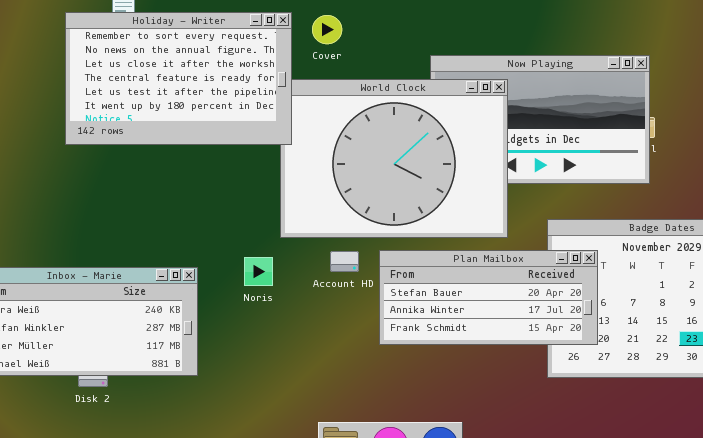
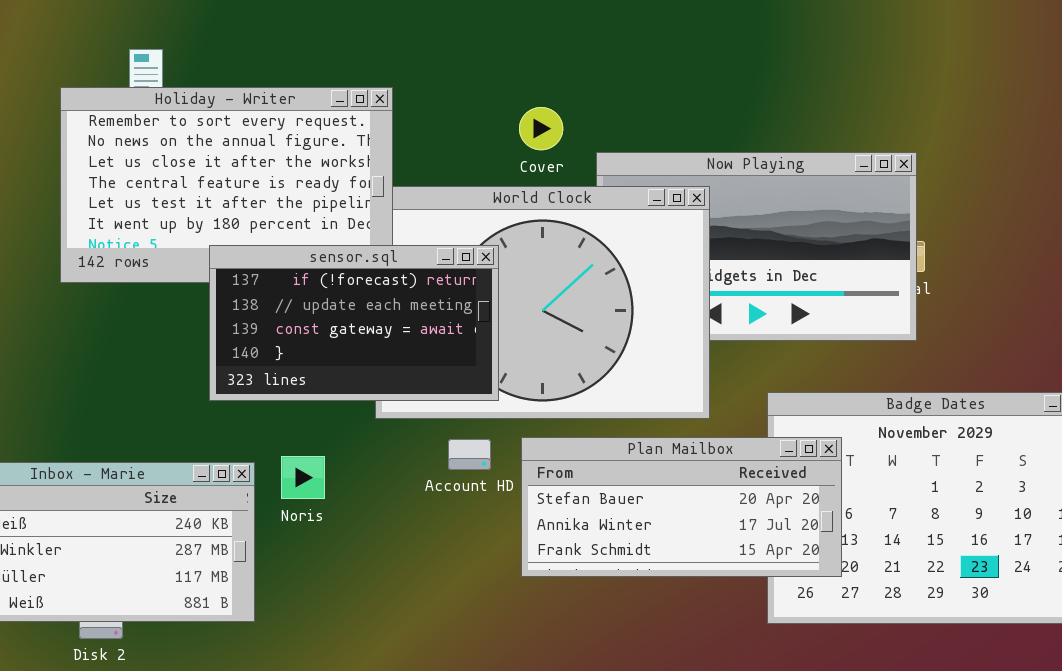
Cover: [312,15,342,44] -> [519,107,563,150], moved
sensor.sql: none -> [209,245,499,401], opened
Noris: [244,257,273,286] -> [281,456,325,499], moved

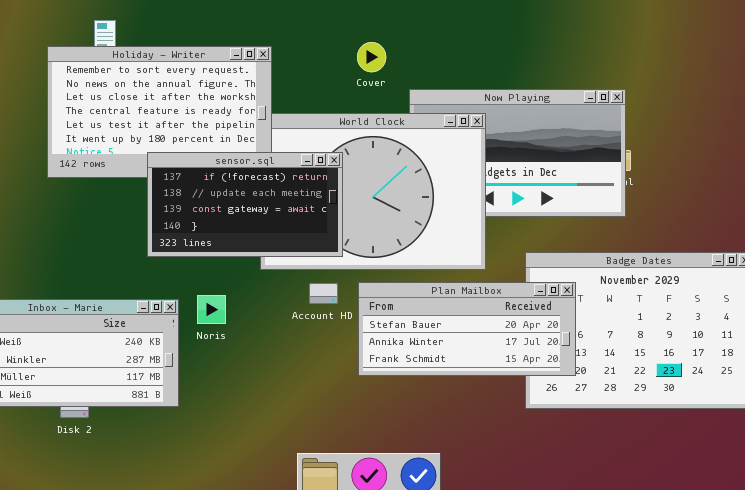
Cover: [519,107,563,150] -> [357,42,386,72], moved

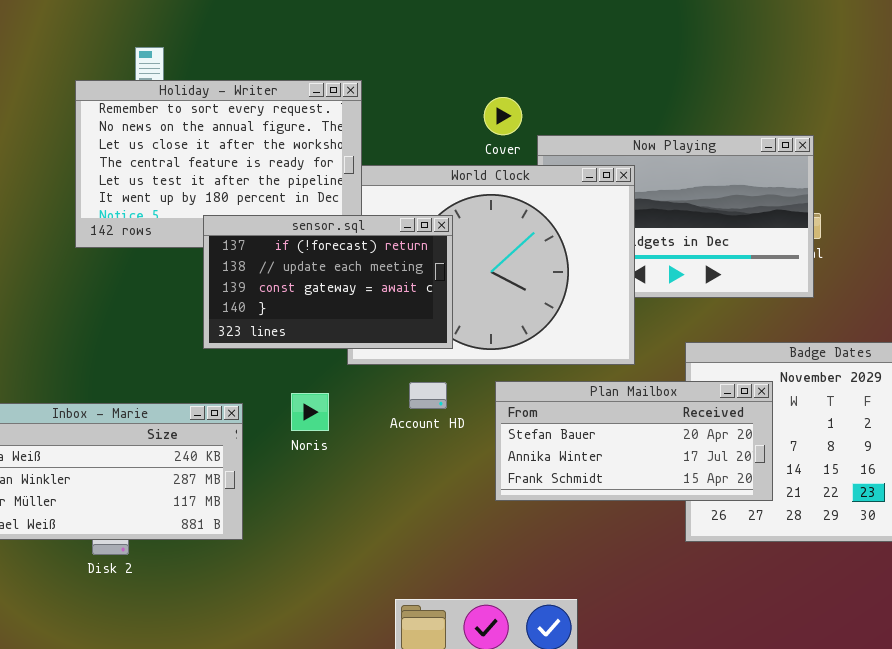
Cover: [357,42,386,72] -> [484,97,522,135], moved
Plan Mailbox: [358,282,576,376] -> [495,381,773,501], moved
Noris: [197,295,226,324] -> [291,393,329,431], moved

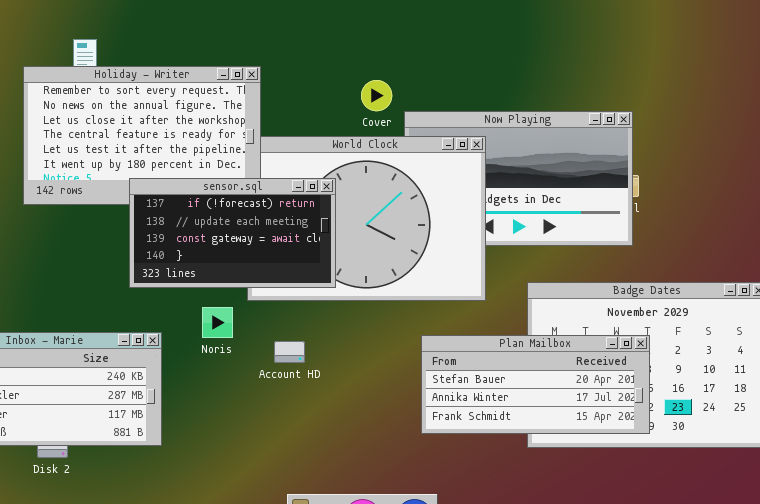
Plan Mailbox: [495,381,773,501] -> [421,335,650,434], moved
Account HD: [409,382,447,409] -> [274,341,305,363], moved
Noris: [291,393,329,431] -> [202,307,233,338], moved

